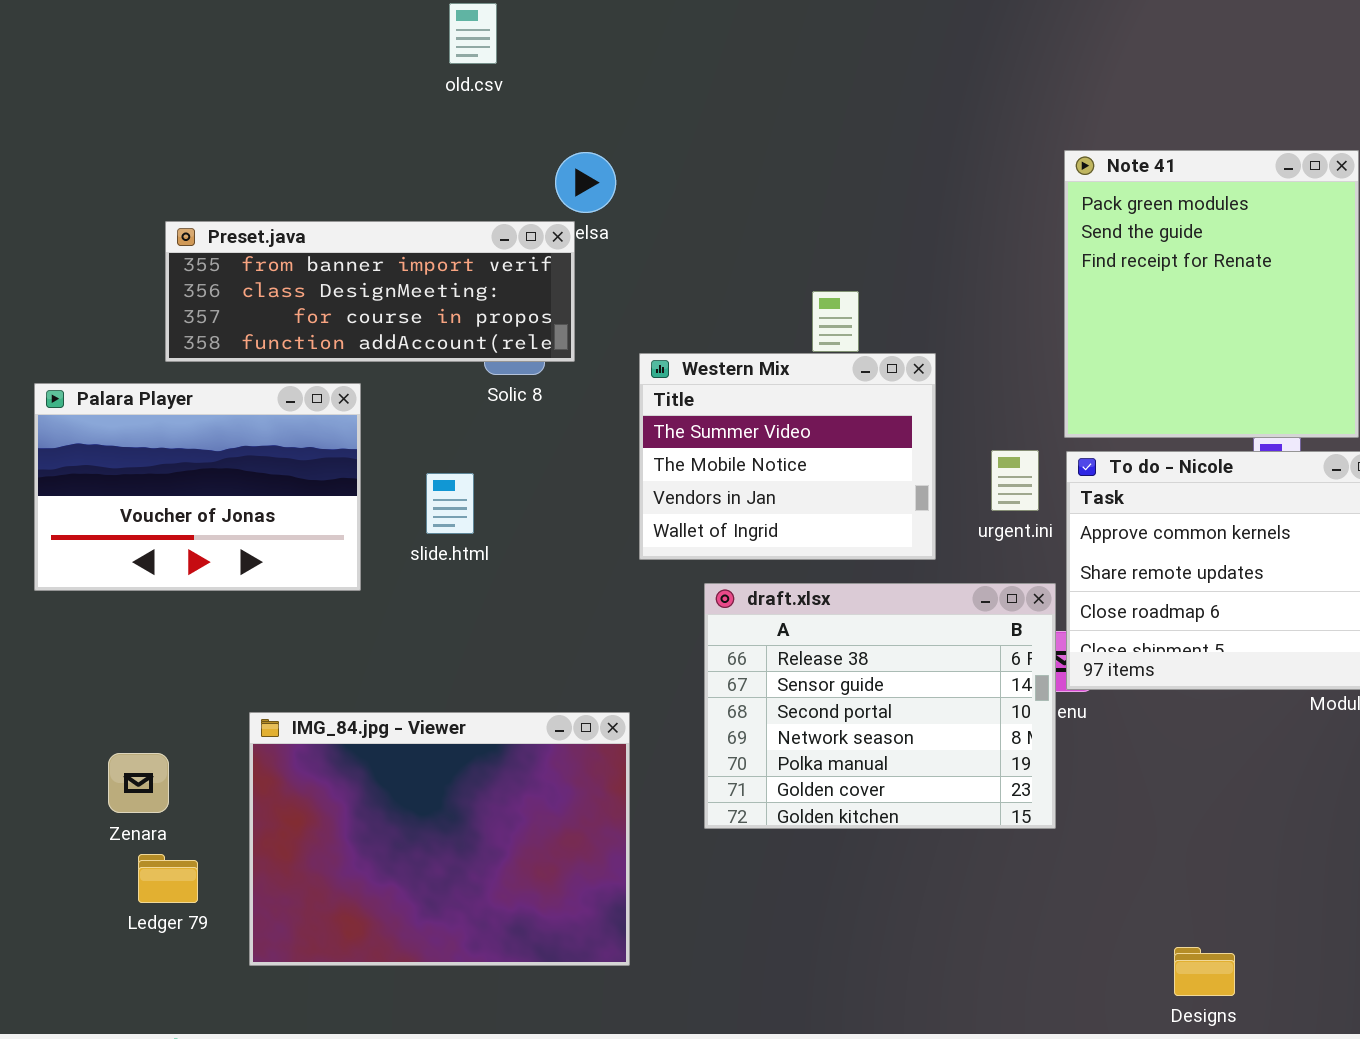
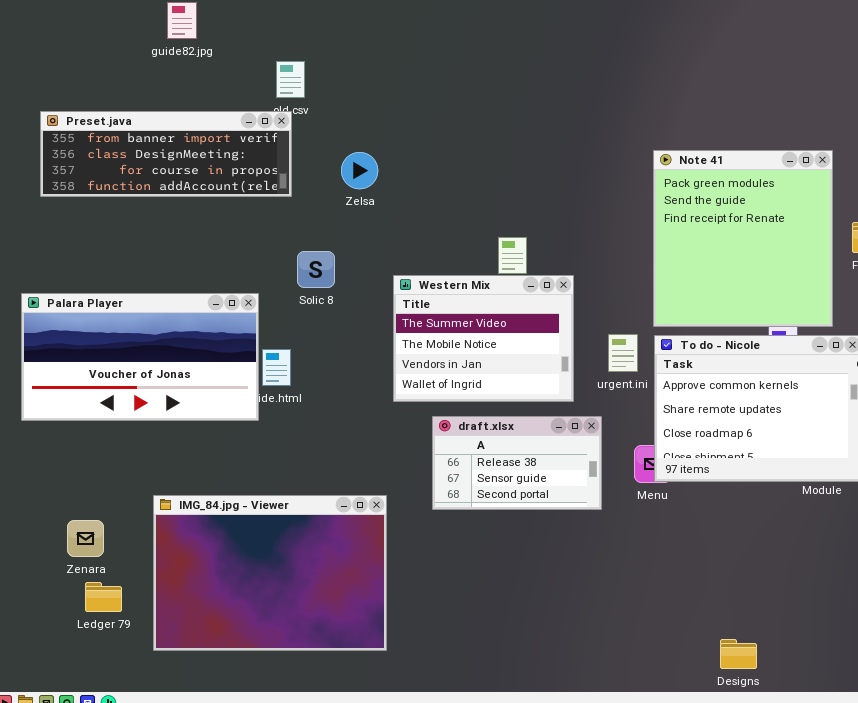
Preset.java: [165,221,575,362] -> [40,111,292,197], moved
Palara Player: [34,383,361,591] -> [21,293,259,421], resized
draft.xlsx: [704,583,1056,829] -> [432,416,602,510], resized

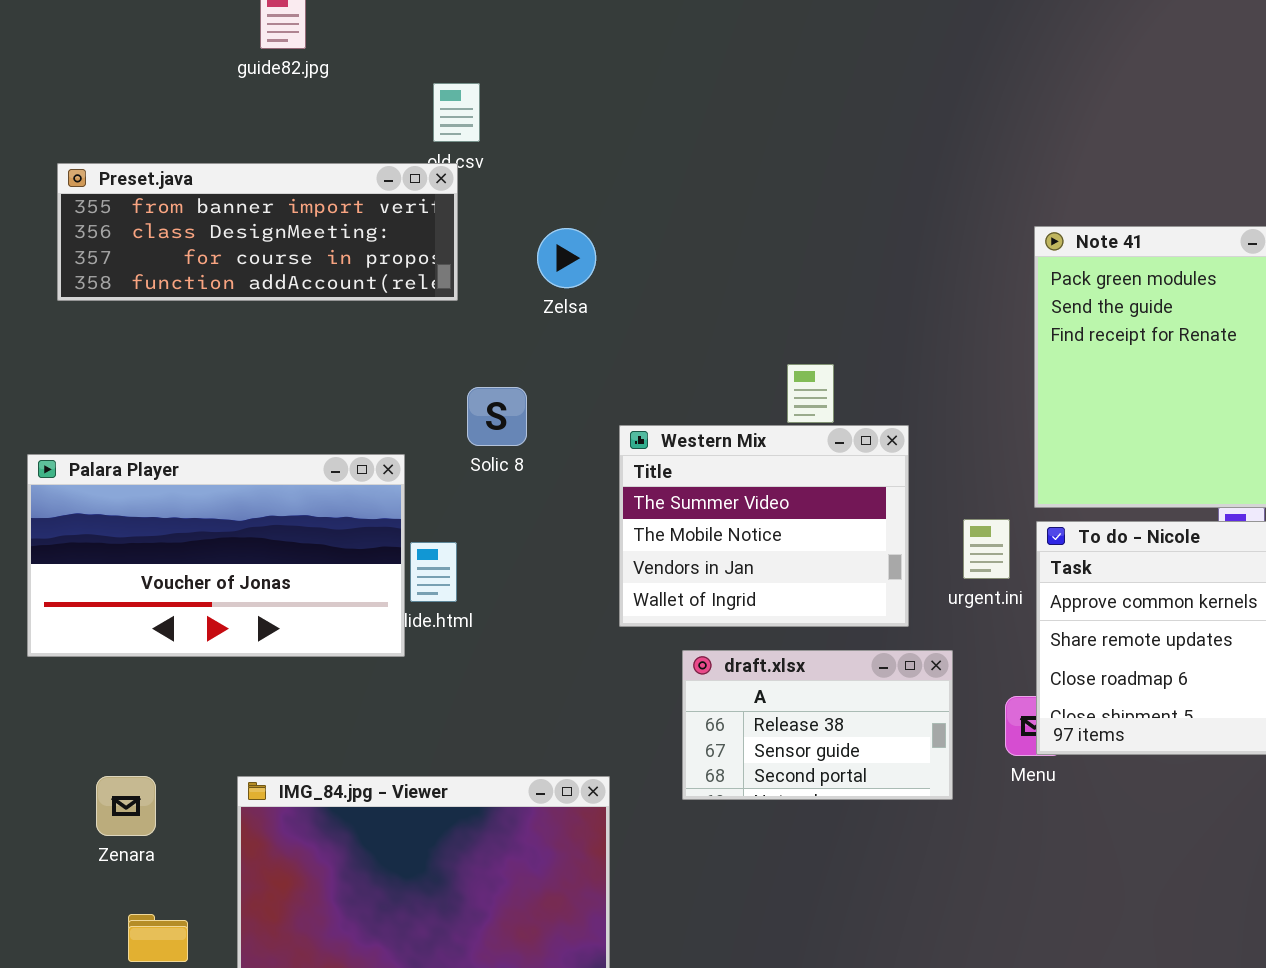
Zenara: [67,520,104,557] -> [96,776,156,836], moved

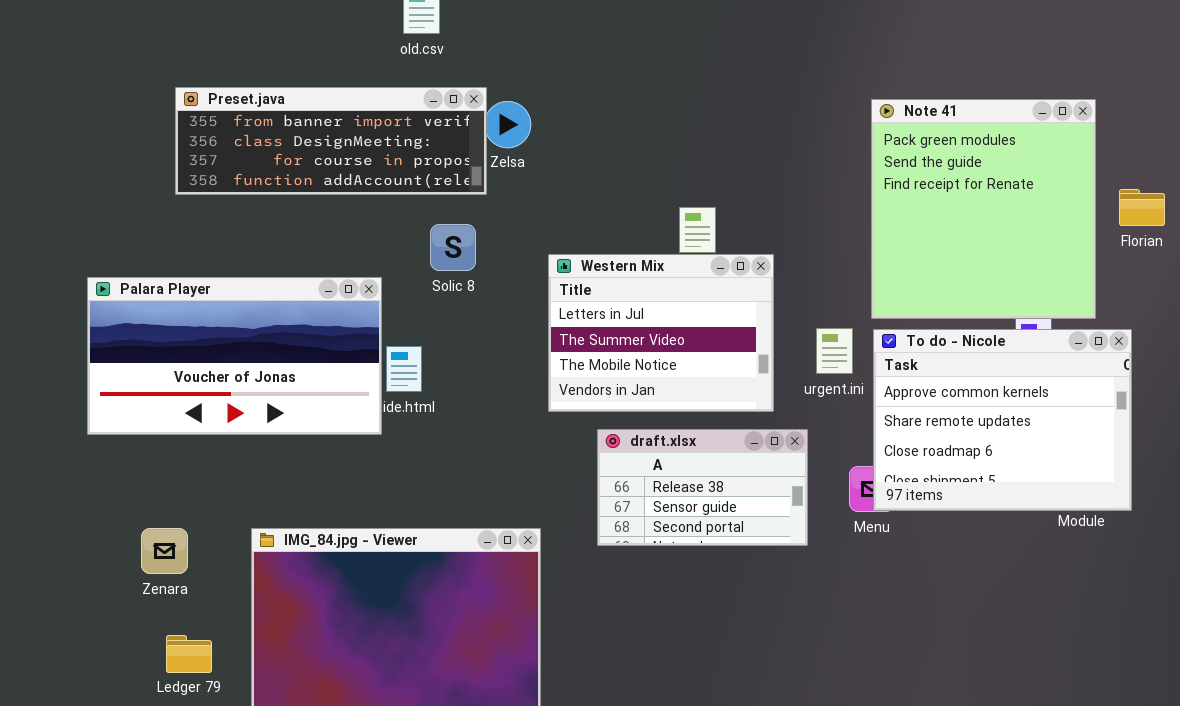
Preset.java: [57,163,458,301] -> [175,87,487,195], moved
Western Mix: [619,425,909,627] -> [548,254,774,412], scrolled up 1 row

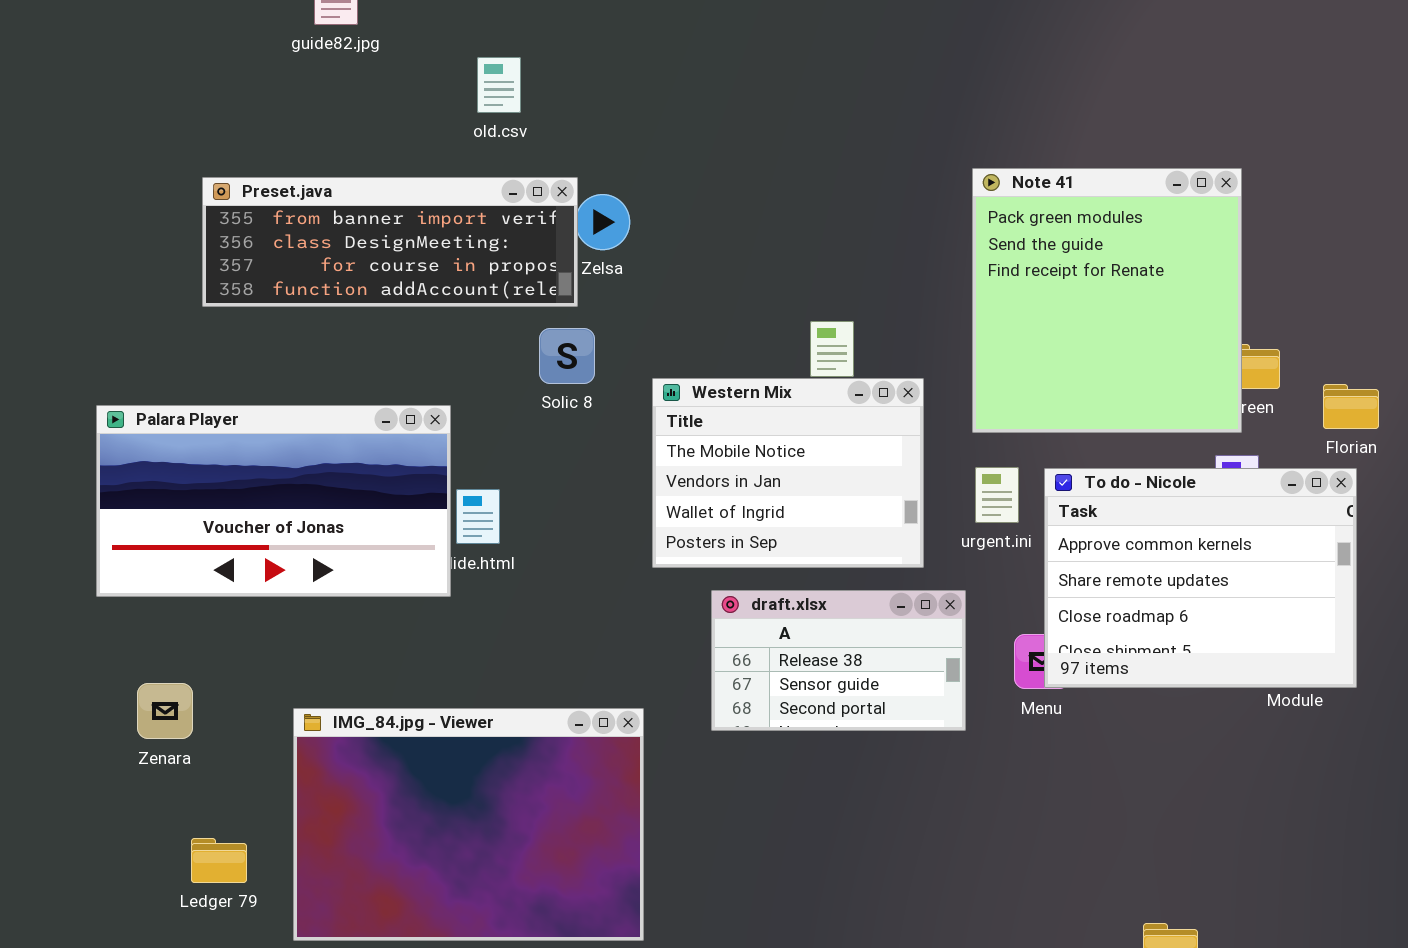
Note 41: [871,99,1096,319] -> [972,168,1242,433], moved
Florian: [1119,189,1165,226] -> [1323,384,1379,429], moved
Solic 8: [430,224,476,271] -> [539,328,595,384], moved
Western Mix: [548,254,774,412] -> [652,378,924,568], scrolled down 2 rows
Zenara: [141,528,188,574] -> [137,683,193,739], moved

